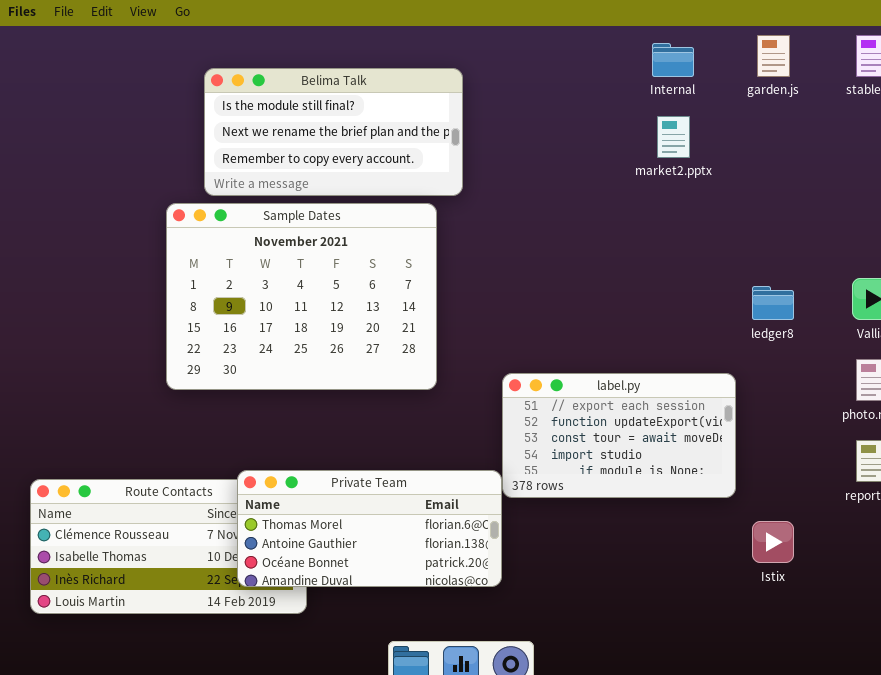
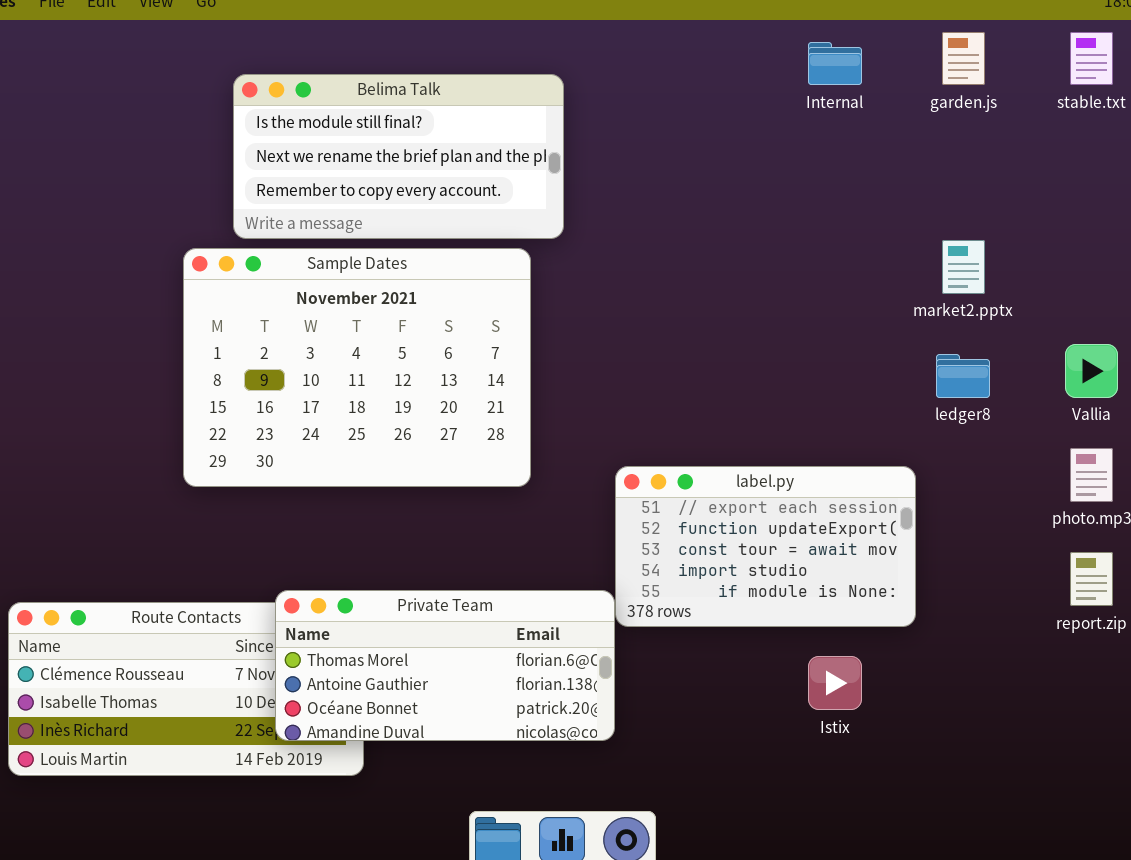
market2.pptx: [657,116,690,158] -> [942,240,985,294], moved
Istix: [752,521,794,563] -> [808,656,862,710], moved

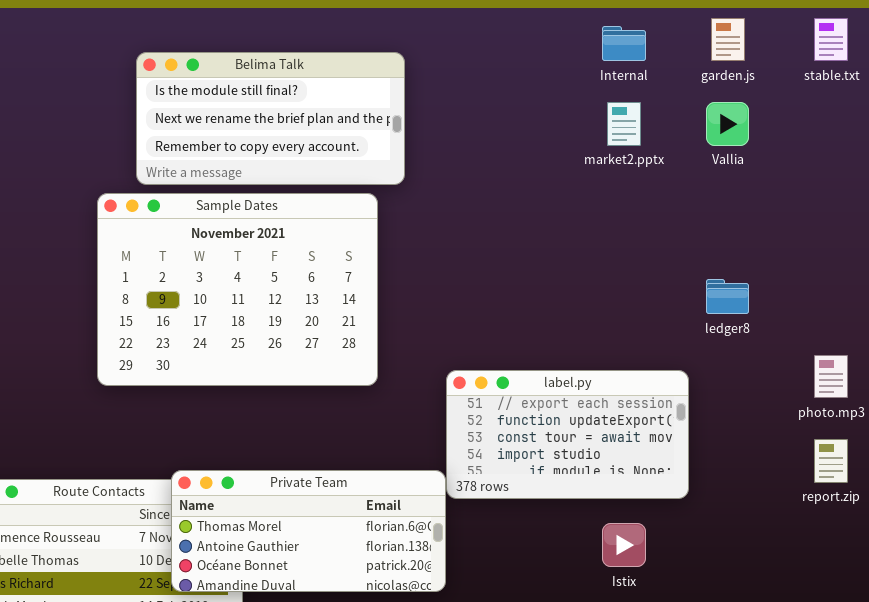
market2.pptx: [942,240,985,294] -> [607,102,641,146], moved
Vallia: [1065,344,1118,398] -> [706,102,749,146], moved

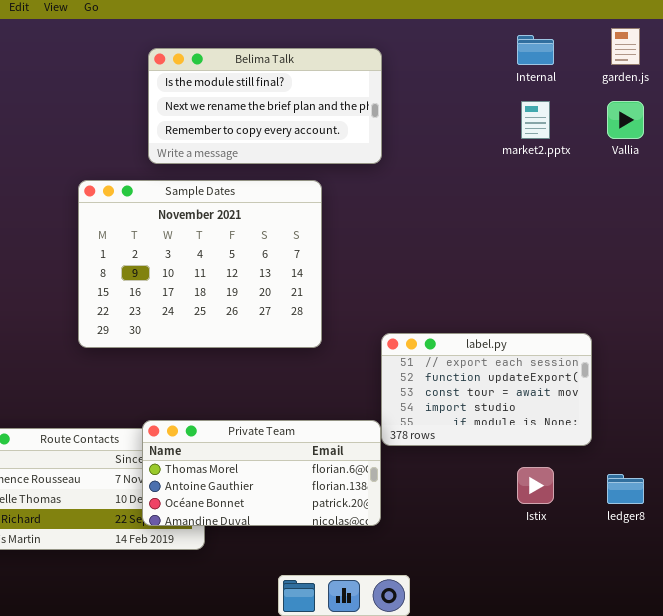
Belima Talk: [136,52,405,185] -> [148,48,382,164], moved
ledger8: [706,279,749,314] -> [607,474,644,504], moved

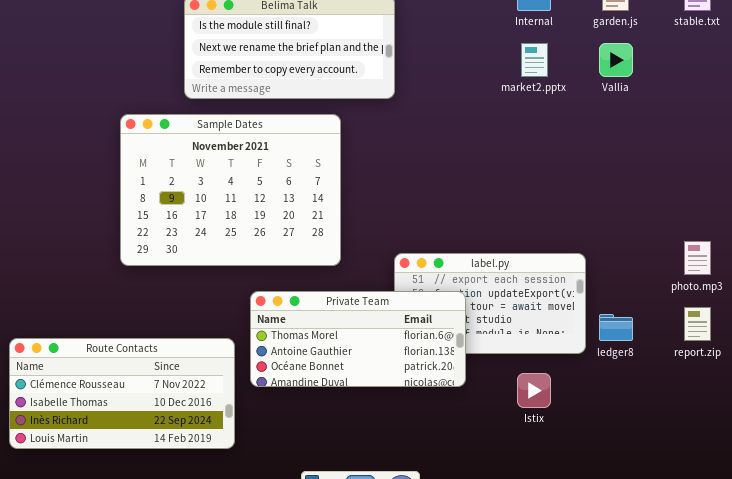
Private Team: [142,420,381,526] -> [250,291,466,387], moved
ledger8: [607,474,644,504] -> [599,314,633,341], moved

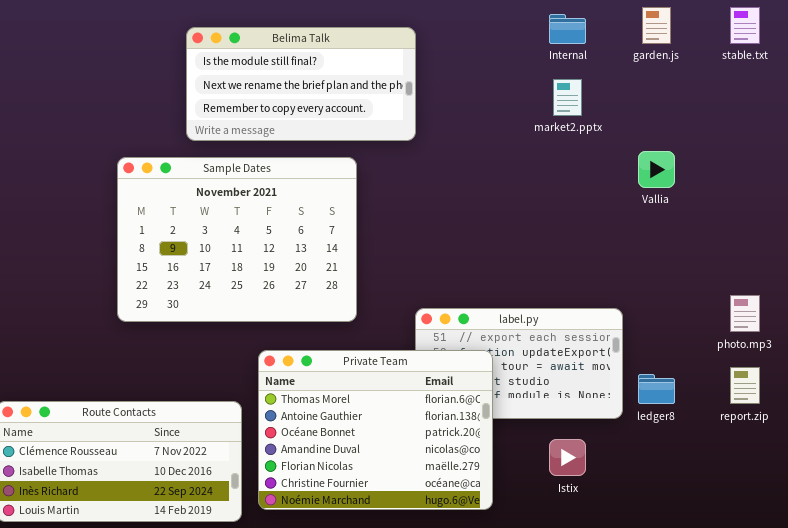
Vallia: [599,43,633,77] -> [638,151,675,188], moved
Private Team: [250,291,466,387] -> [258,350,493,510], resized

